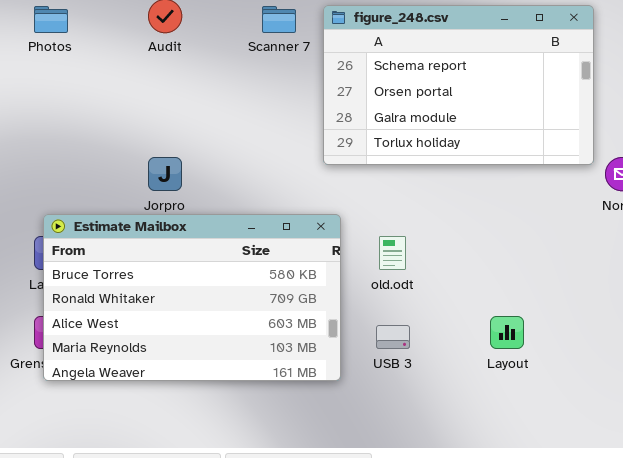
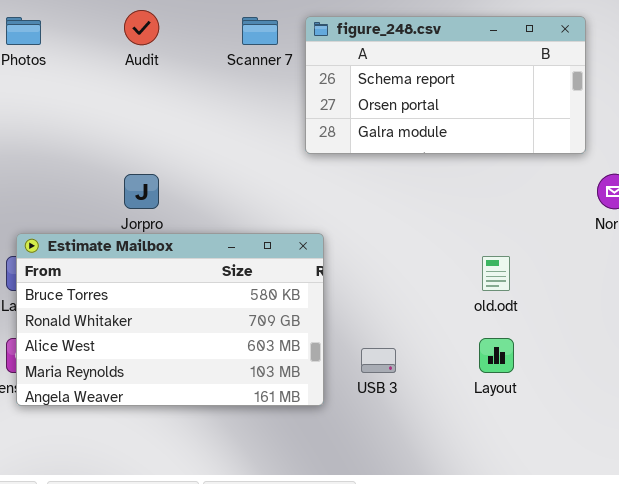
figure_248.csv: [323,5,594,165] -> [305,16,586,154], resized
old.odt: [379,236,406,270] -> [482,256,510,291], moved

